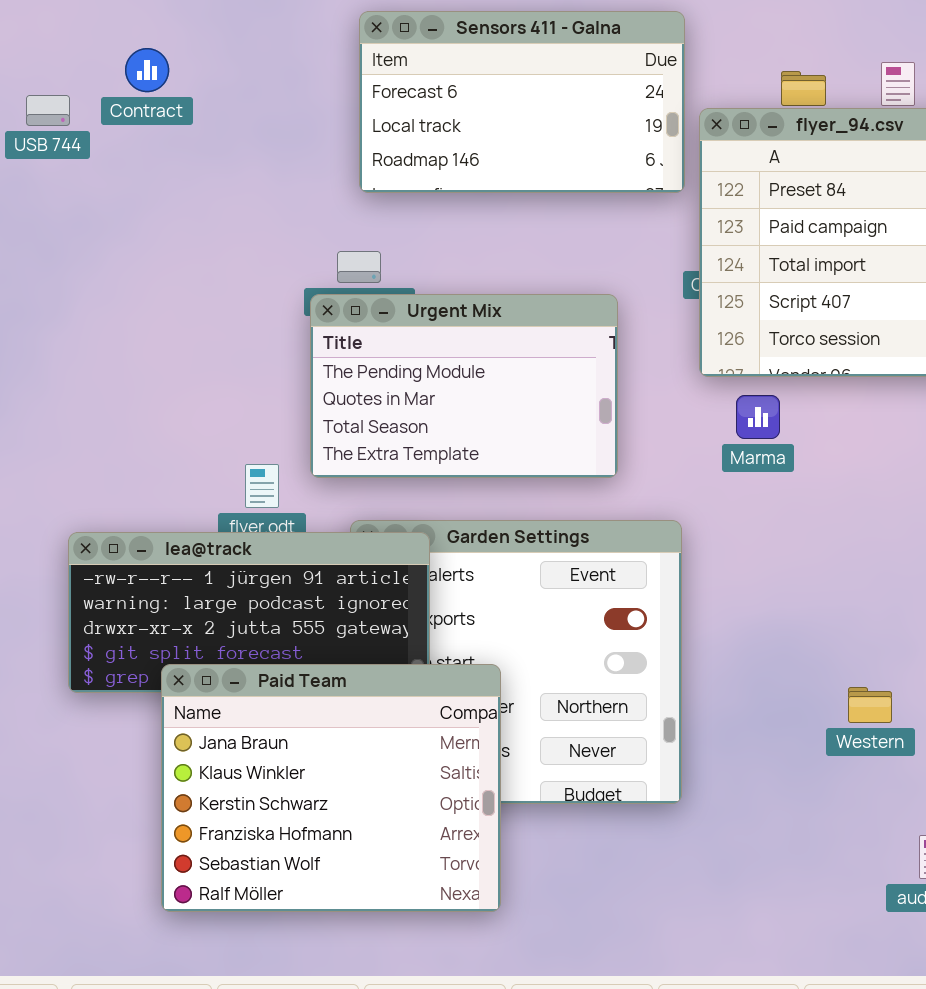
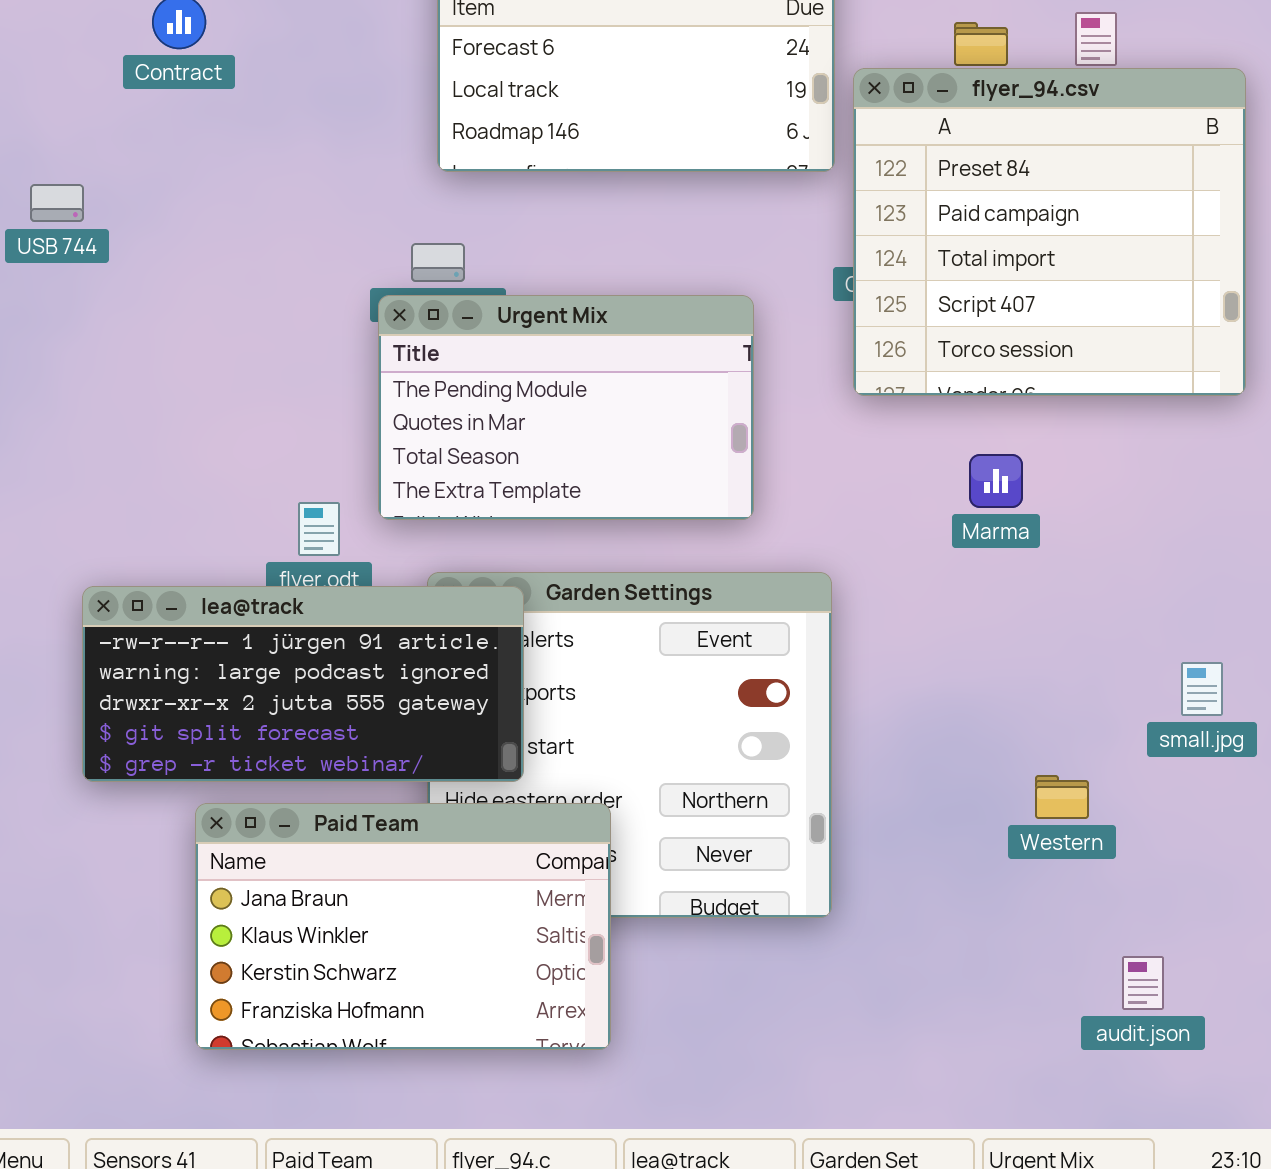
USB 744: [26,95,70,126] -> [30,184,84,222], moved
Marma: [736,395,780,439] -> [969,454,1023,508], moved
Paid Team: [161,664,501,912] -> [195,803,611,1050], resized

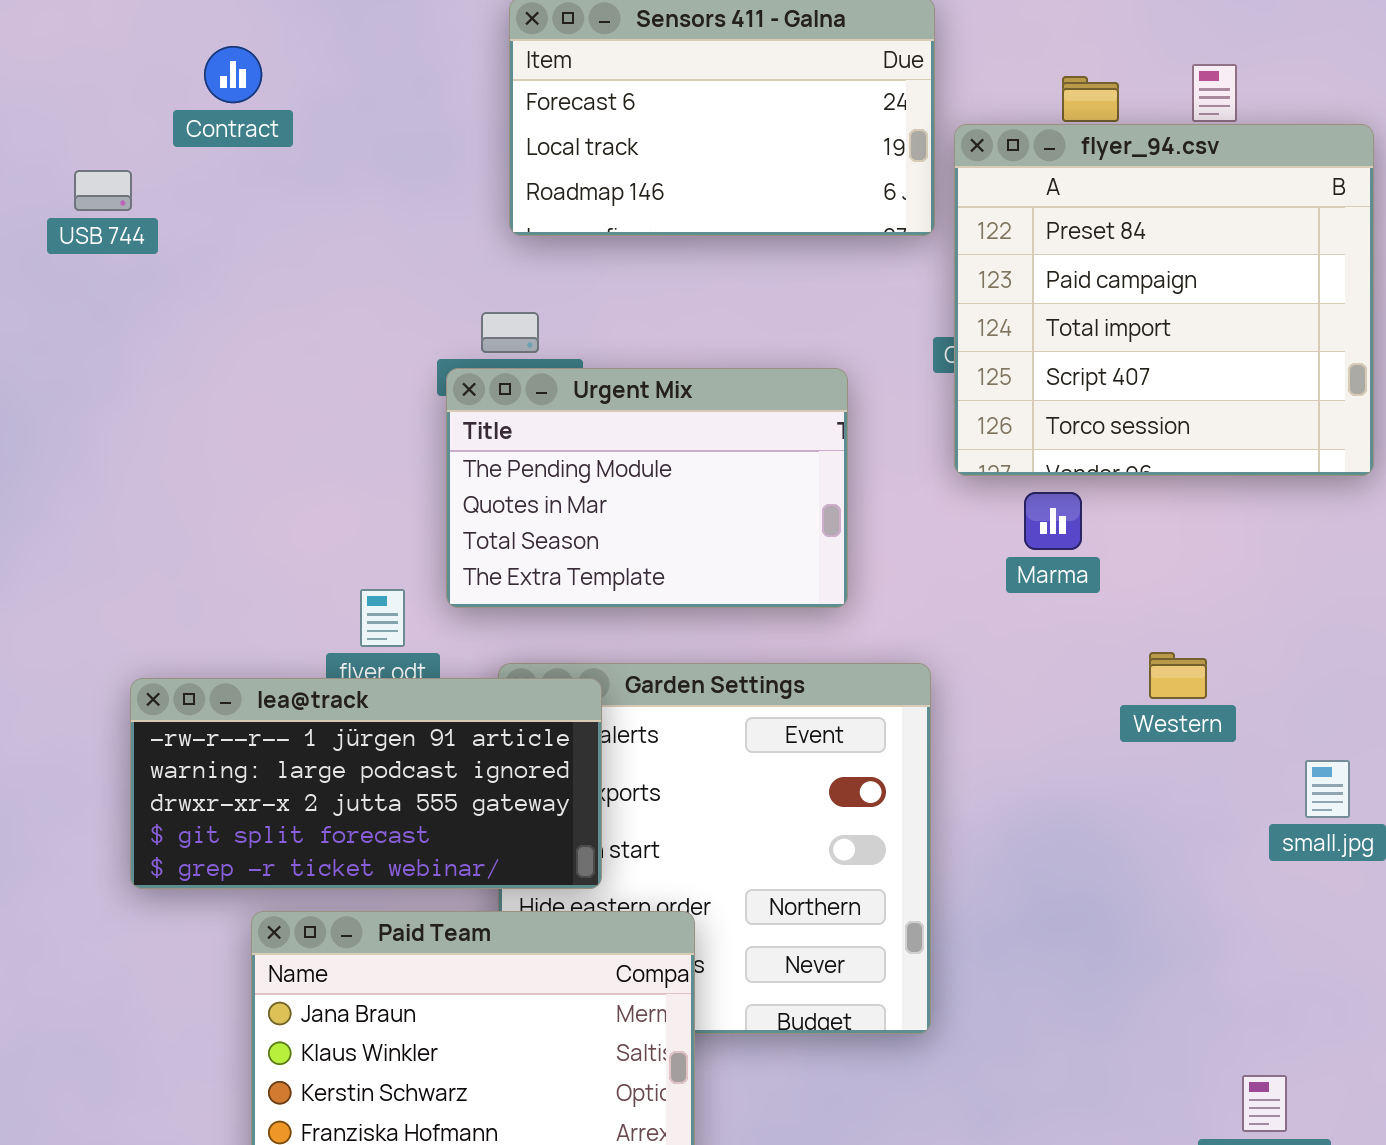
USB 744: [30,184,84,222] -> [74,170,132,211], moved
Marma: [969,454,1023,508] -> [1024,492,1082,550], moved
Western: [1035,775,1089,819] -> [1149,652,1207,699], moved

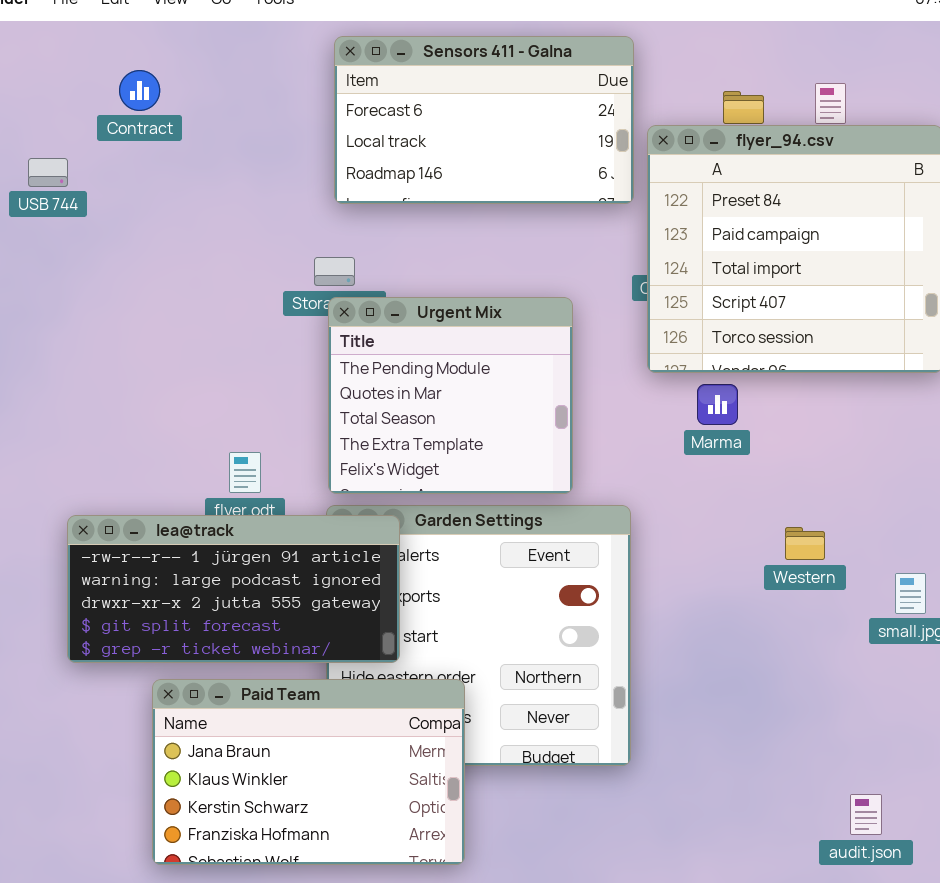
Urgent Mix: [446,368,848,608] -> [328,297,573,494], resized
Western: [1149,652,1207,699] -> [785,527,825,560], moved

